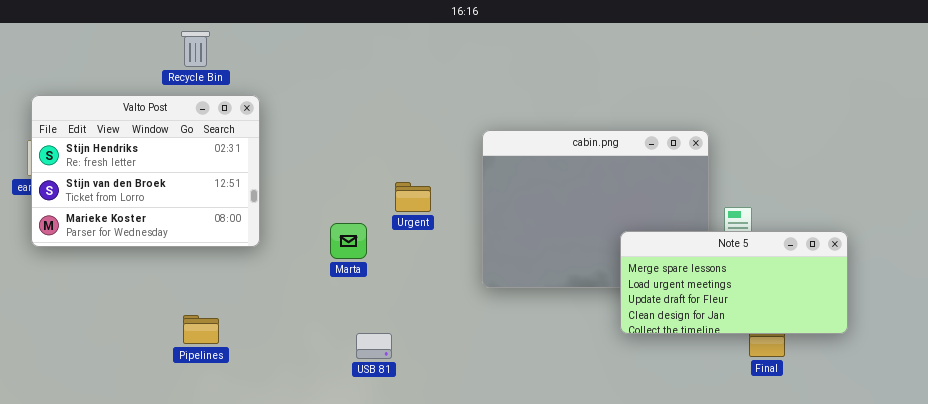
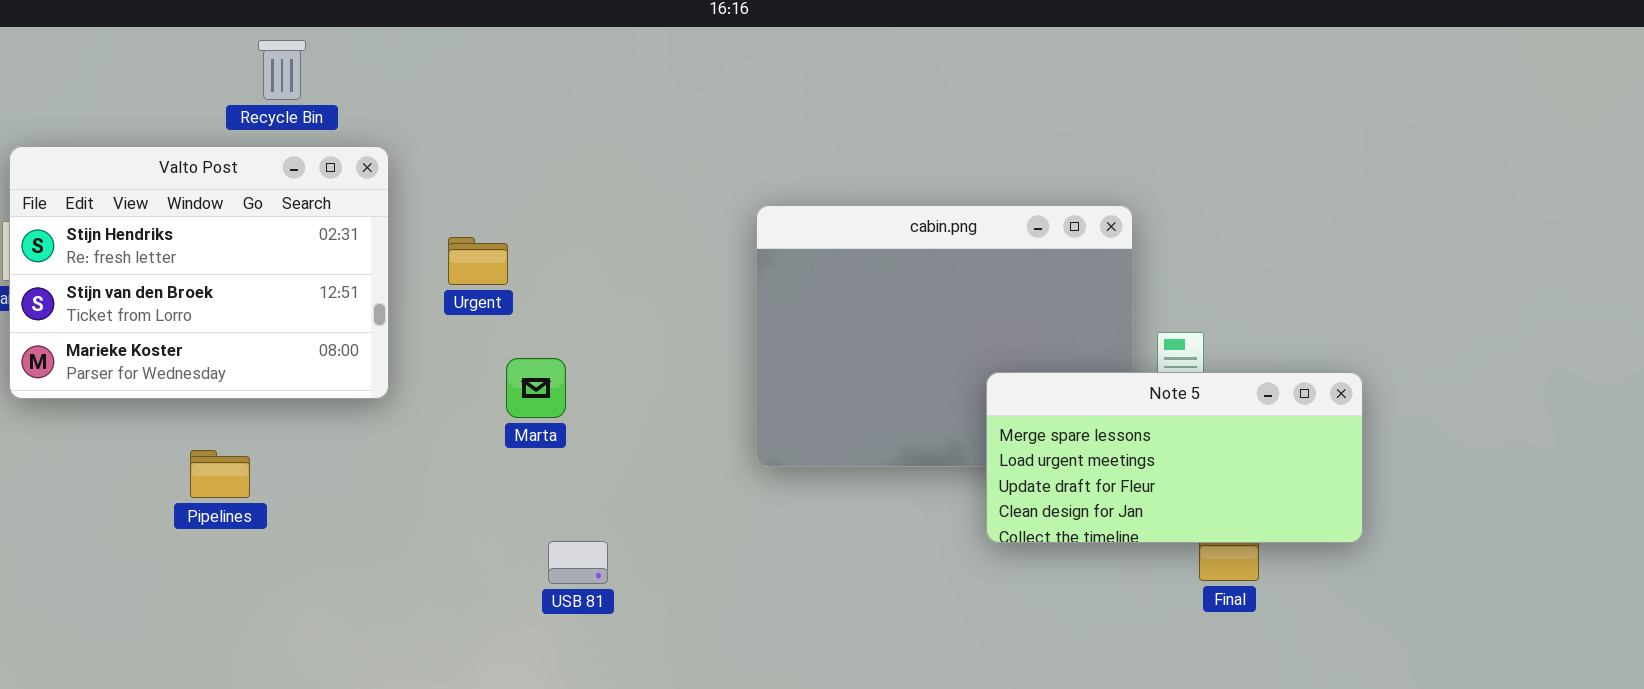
Urgent: [395,182,431,212] -> [448,237,508,285], moved
Pipelines: [183,315,219,344] -> [190,450,250,498], moved

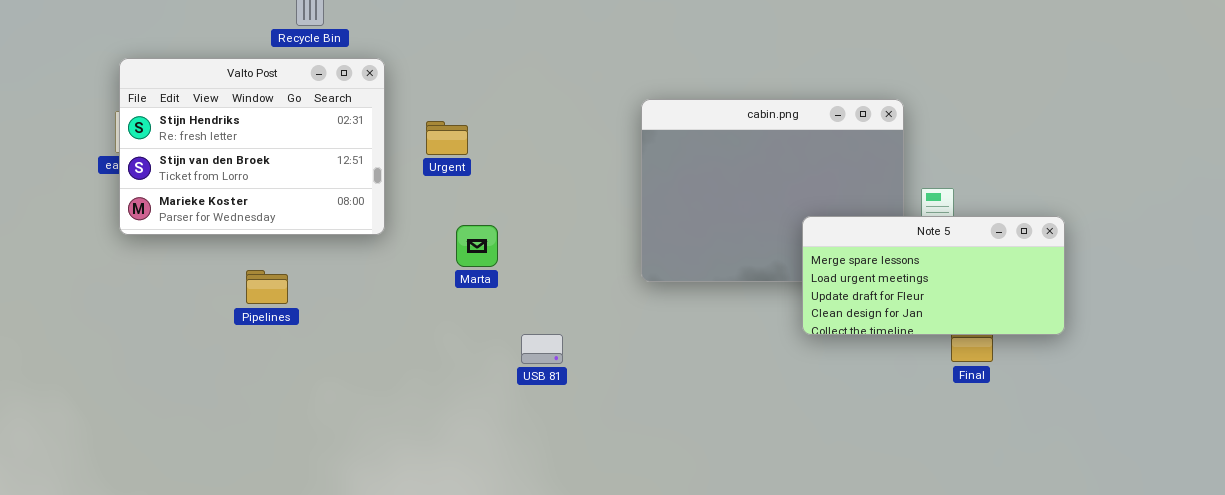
Marta: [506,358,566,418] -> [456,225,498,267], moved
USB 81: [548,541,608,584] -> [521,334,563,364], moved

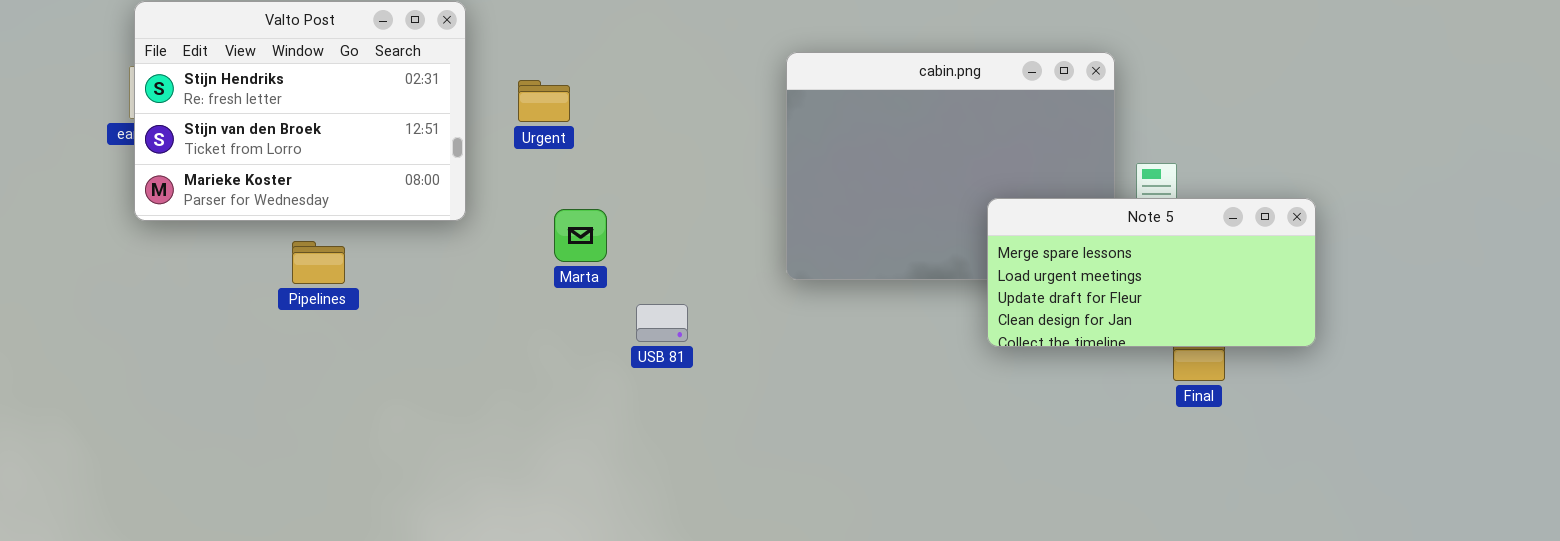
Pipelines: [246,270,288,304] -> [292,241,345,284], moved
USB 81: [521,334,563,364] -> [636,304,688,342], moved

